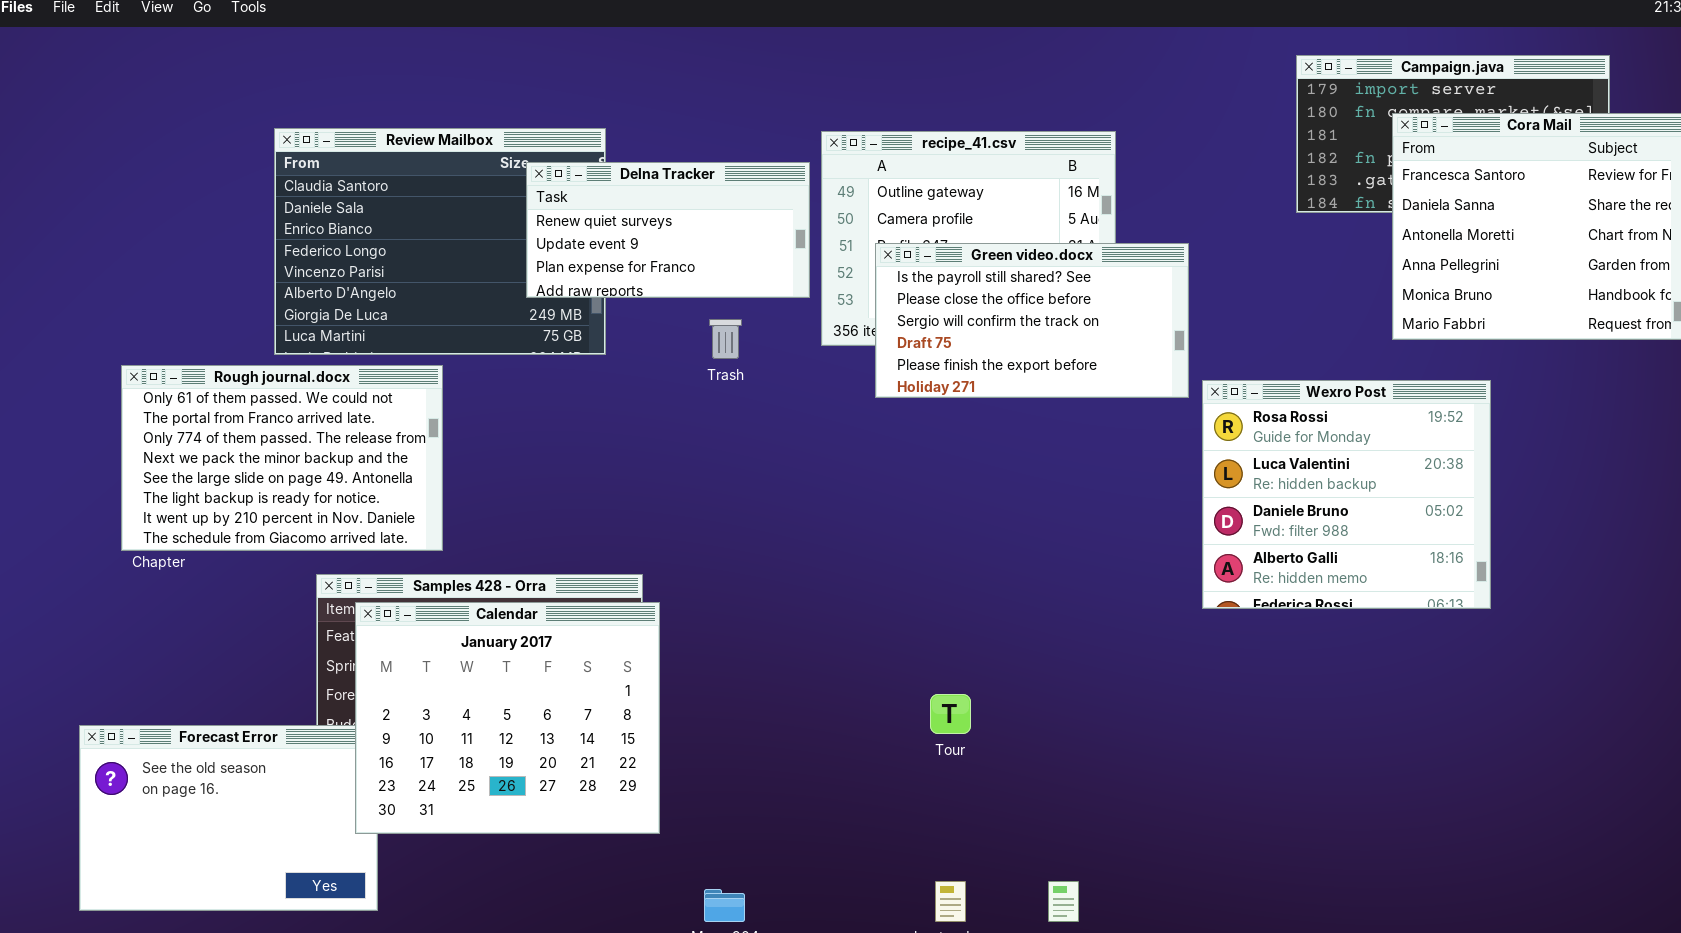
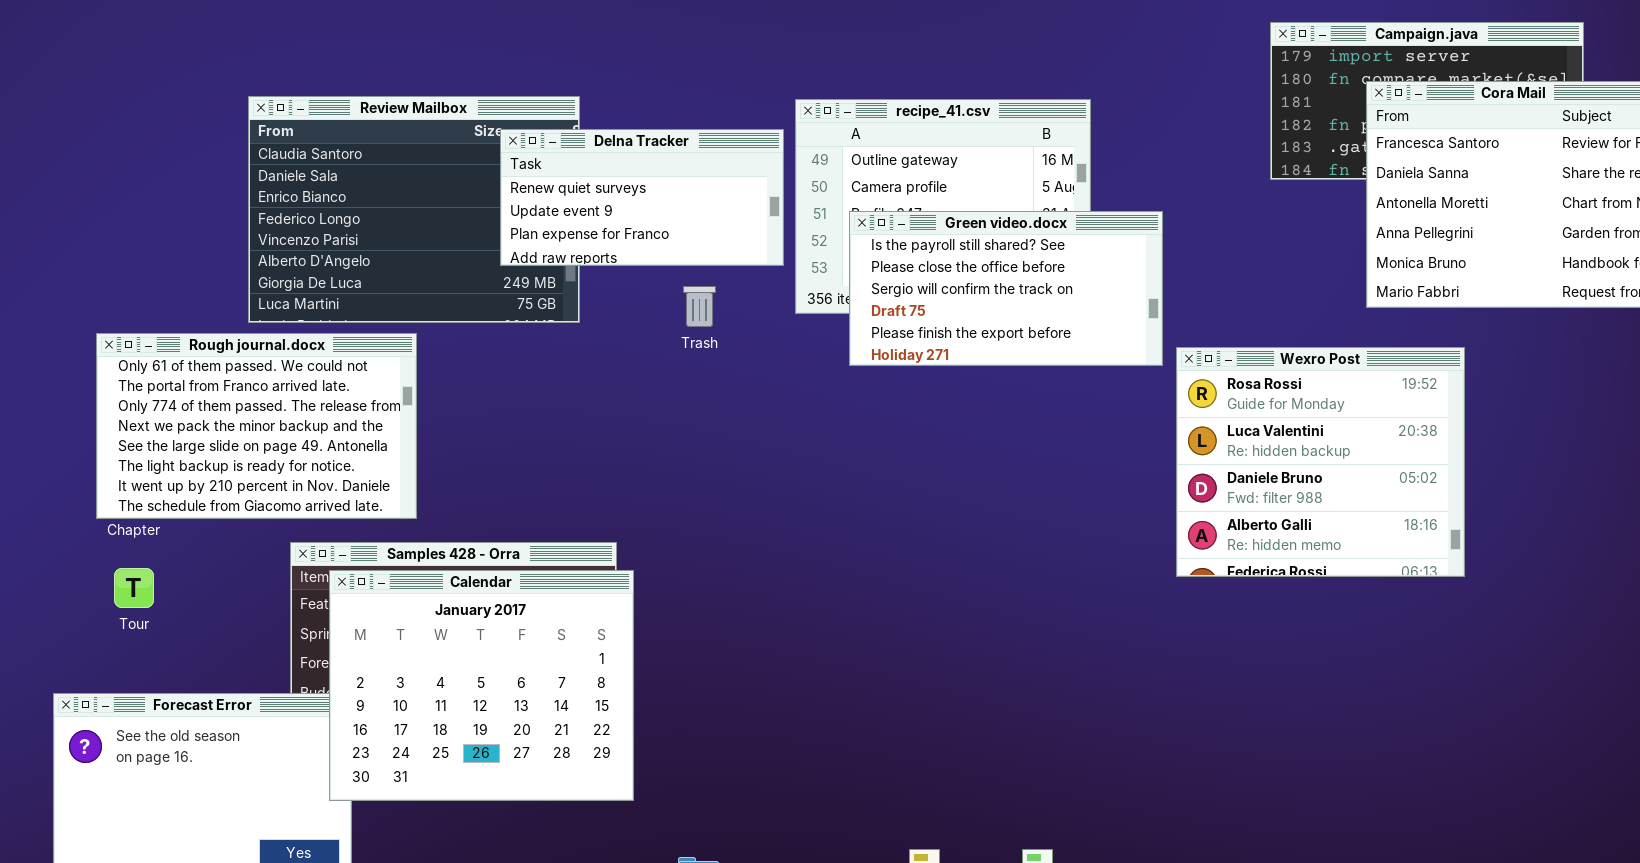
Tour: [930,694,971,734] -> [114,568,154,608], moved

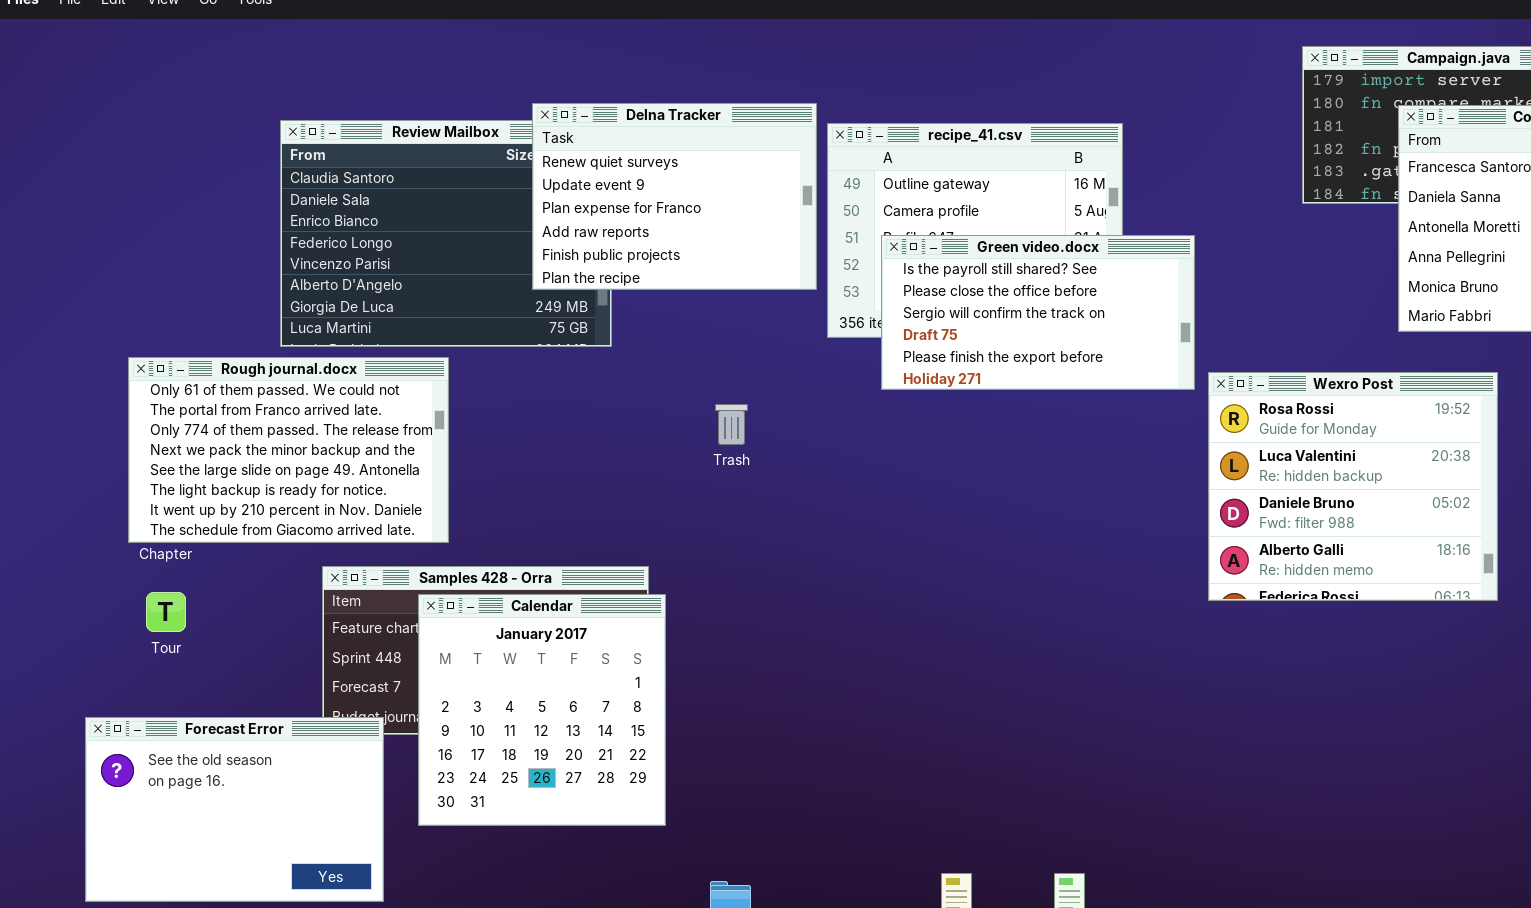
Delna Tracker: [500,129,784,266] -> [532,103,817,290], resized
Trash: [683,286,716,327] -> [715,404,748,445], moved
Calendar: [329,570,634,801] -> [418,594,666,826], resized

